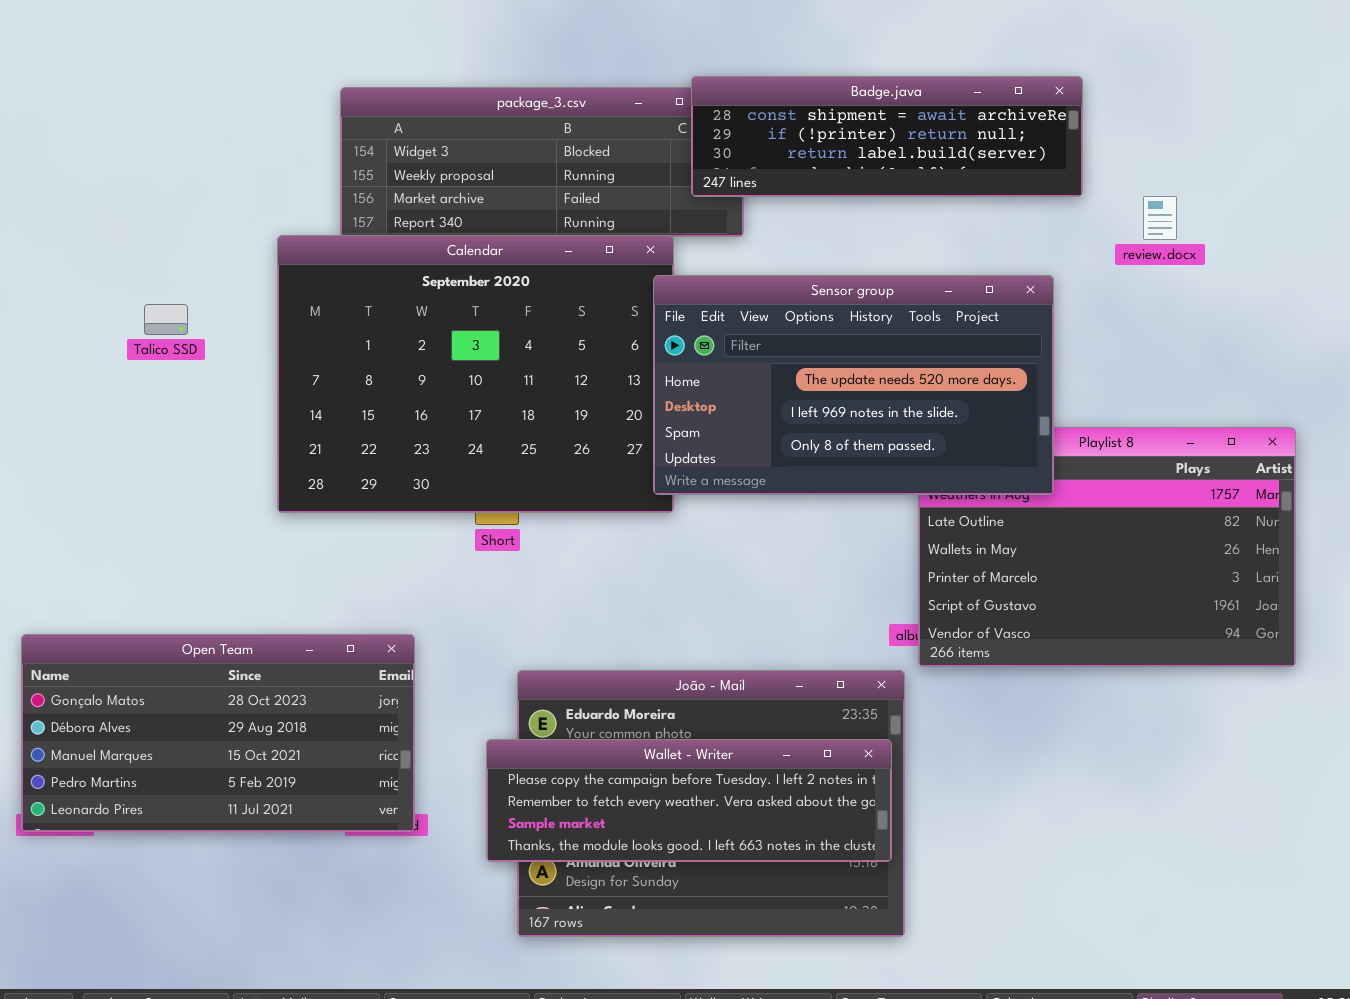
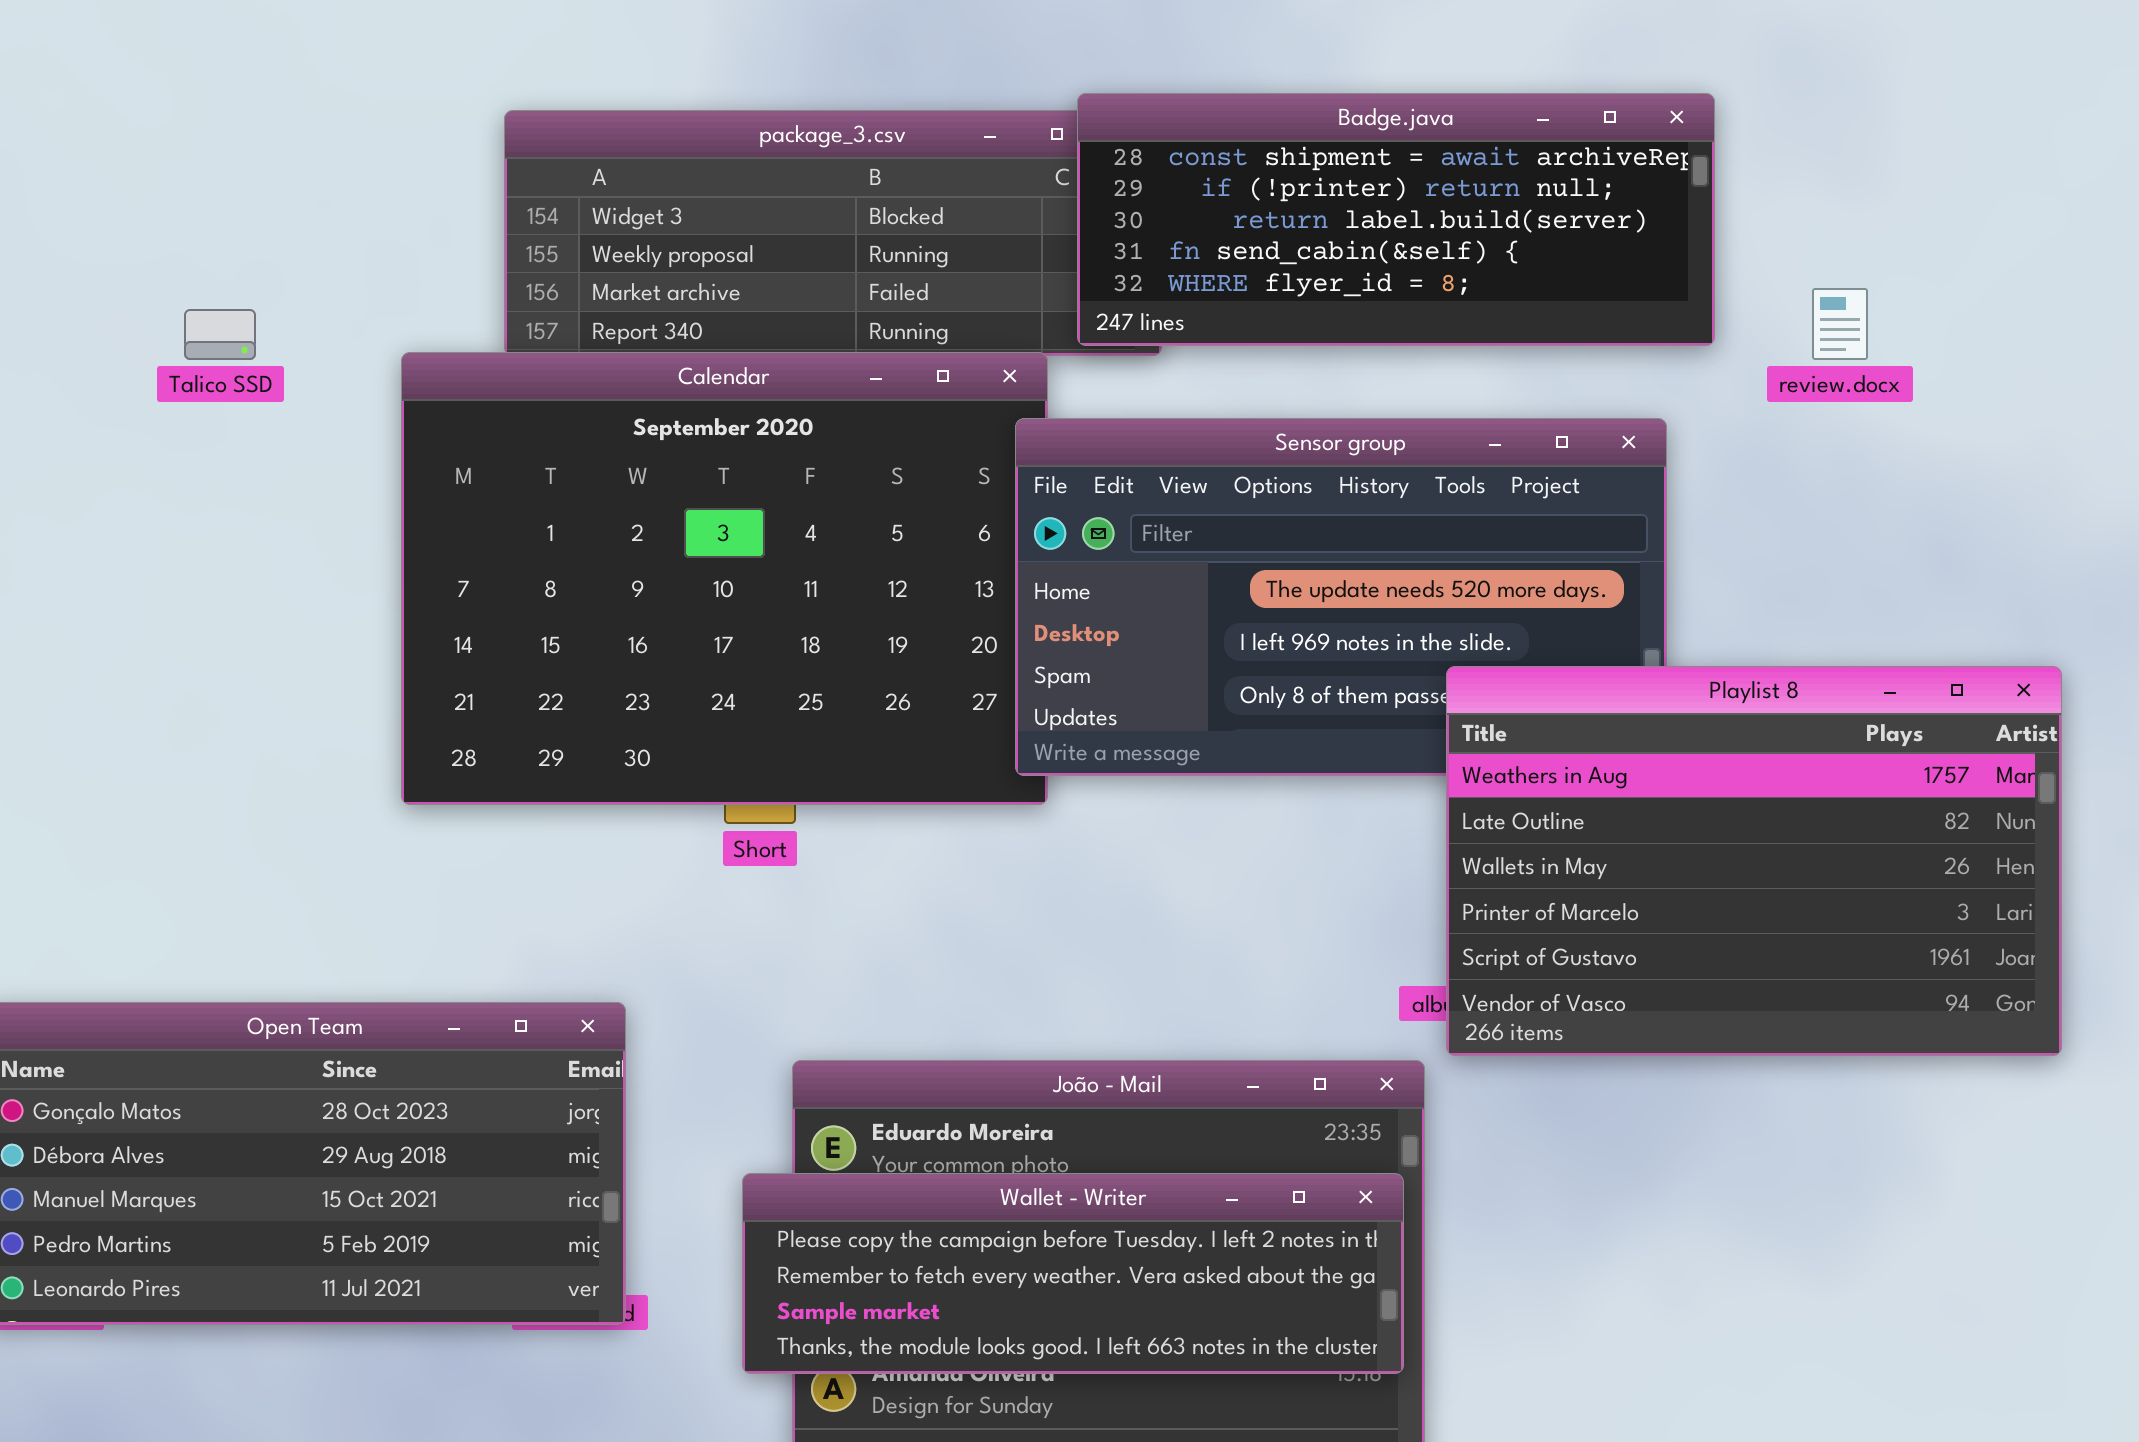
Badge.java: [691,76,1083,197] -> [1077,93,1715,346], resized
Talico SSD: [144,304,188,335] -> [184,309,256,360], moved
Playlist 8: [918,427,1296,667] -> [1446,666,2062,1056], raised

